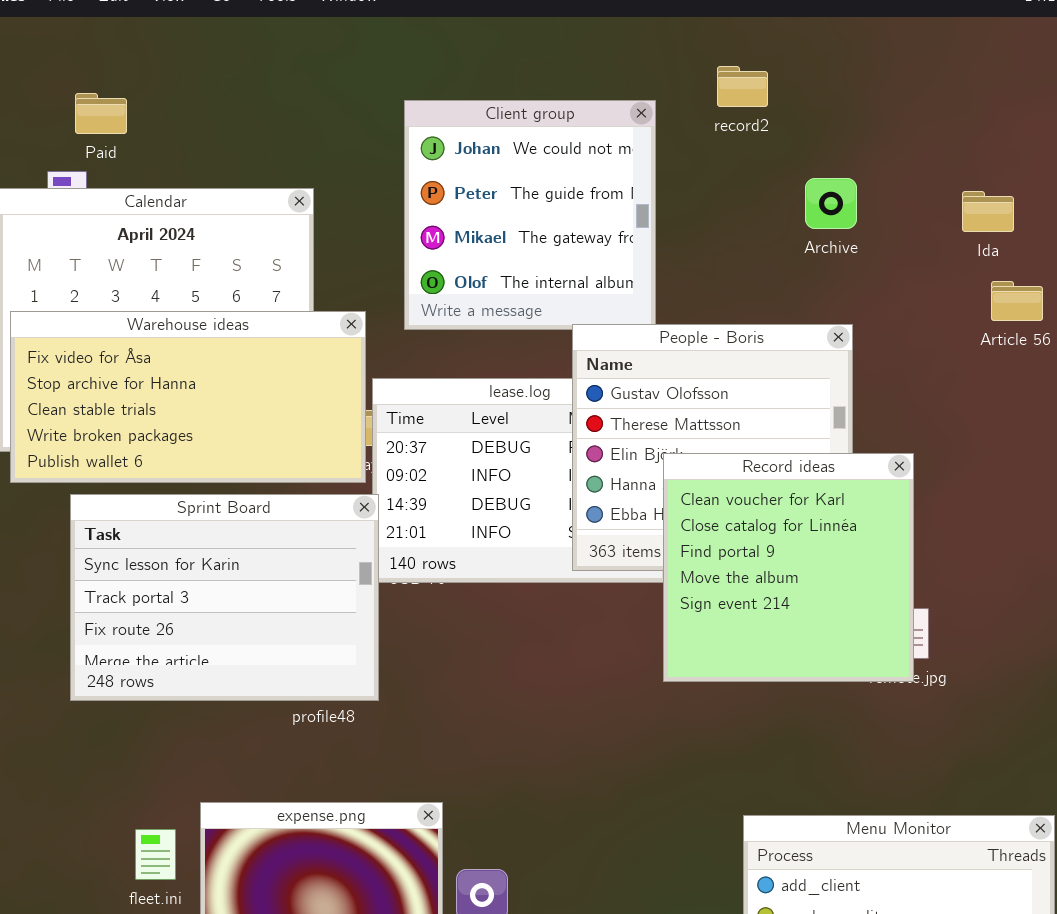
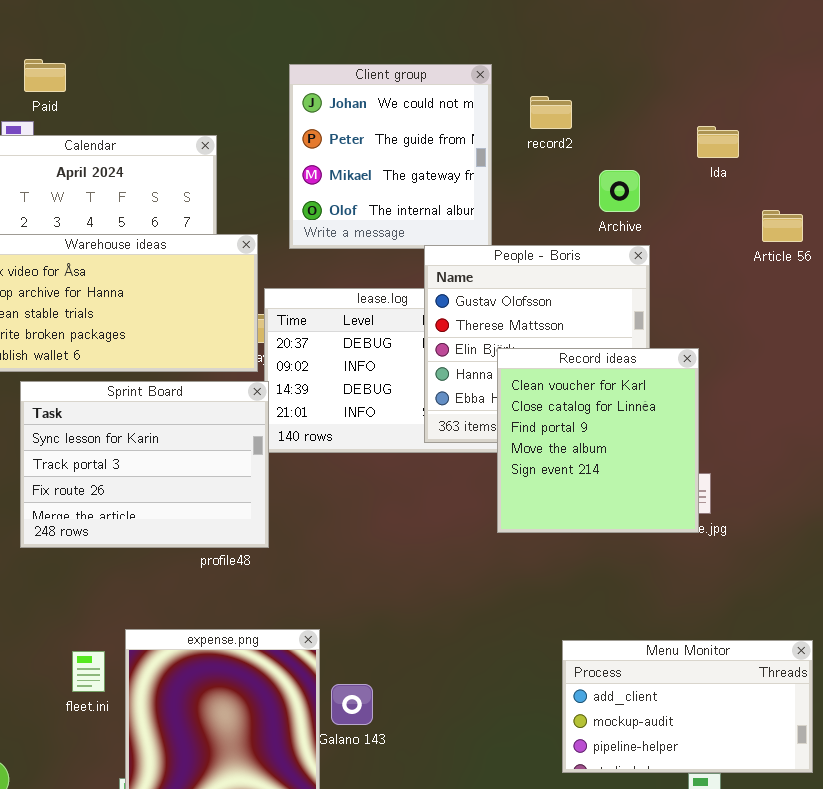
record2: [717,66,768,107] -> [530,96,572,129], moved
Archive: [805,178,857,229] -> [599,170,640,212], moved
Ida: [962,191,1014,232] -> [697,126,739,158], moved

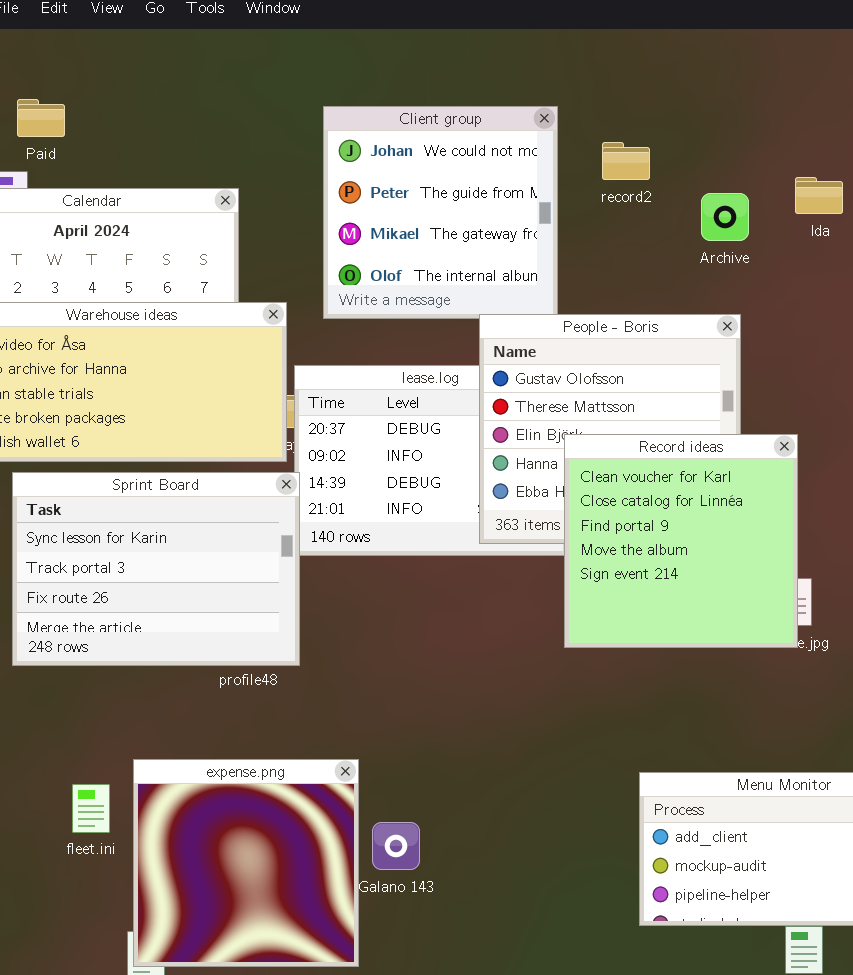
Archive: [599,170,640,212] -> [701,193,749,241], moved

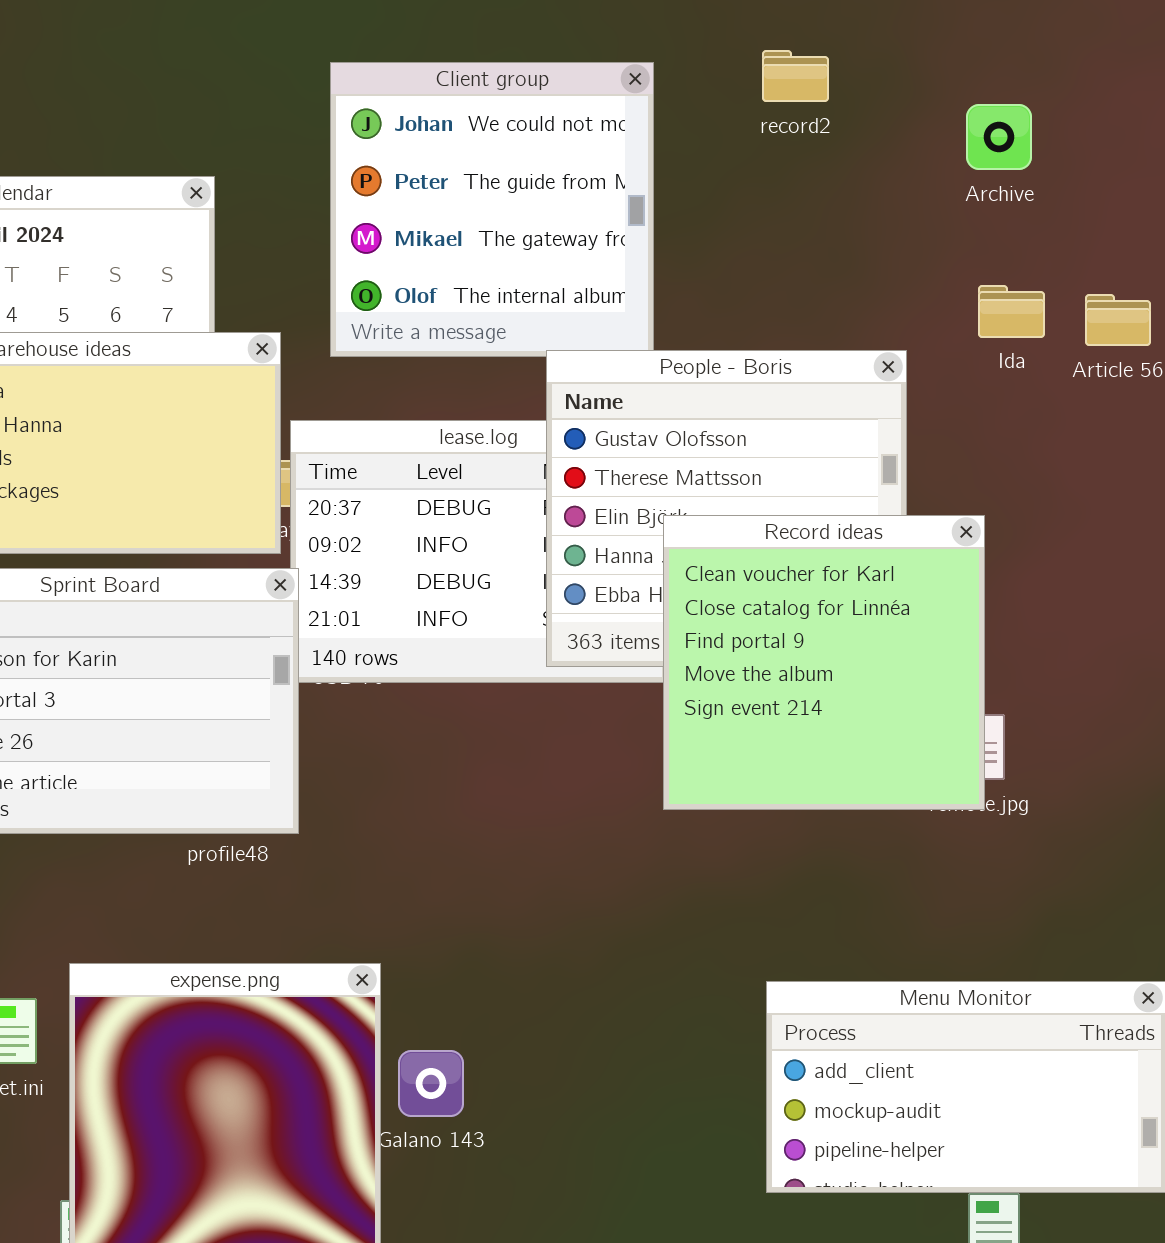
record2: [602,142,650,180] -> [762,50,829,102], moved
Ida: [795,177,843,214] -> [978,285,1045,338], moved
Archive: [701,193,749,241] -> [966,104,1032,170], moved

